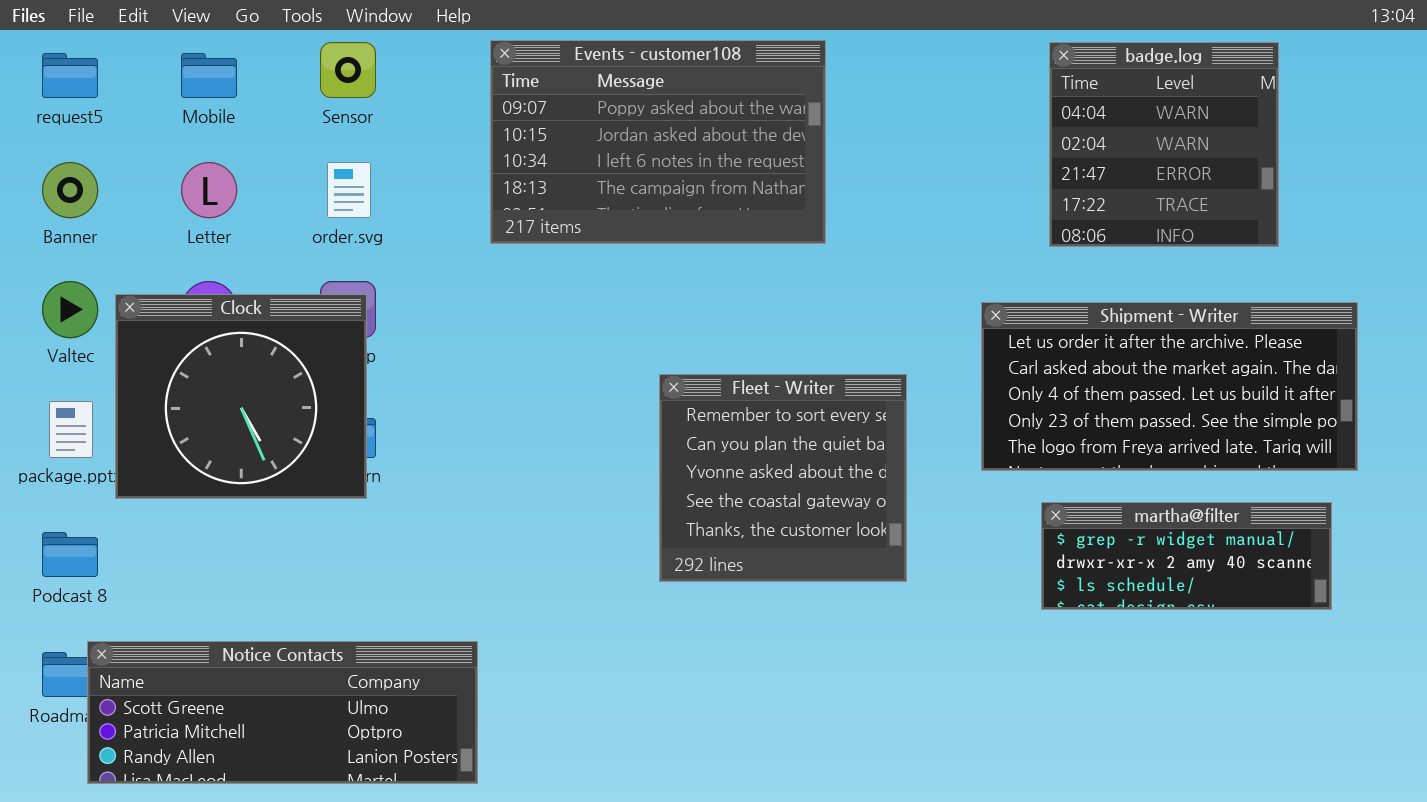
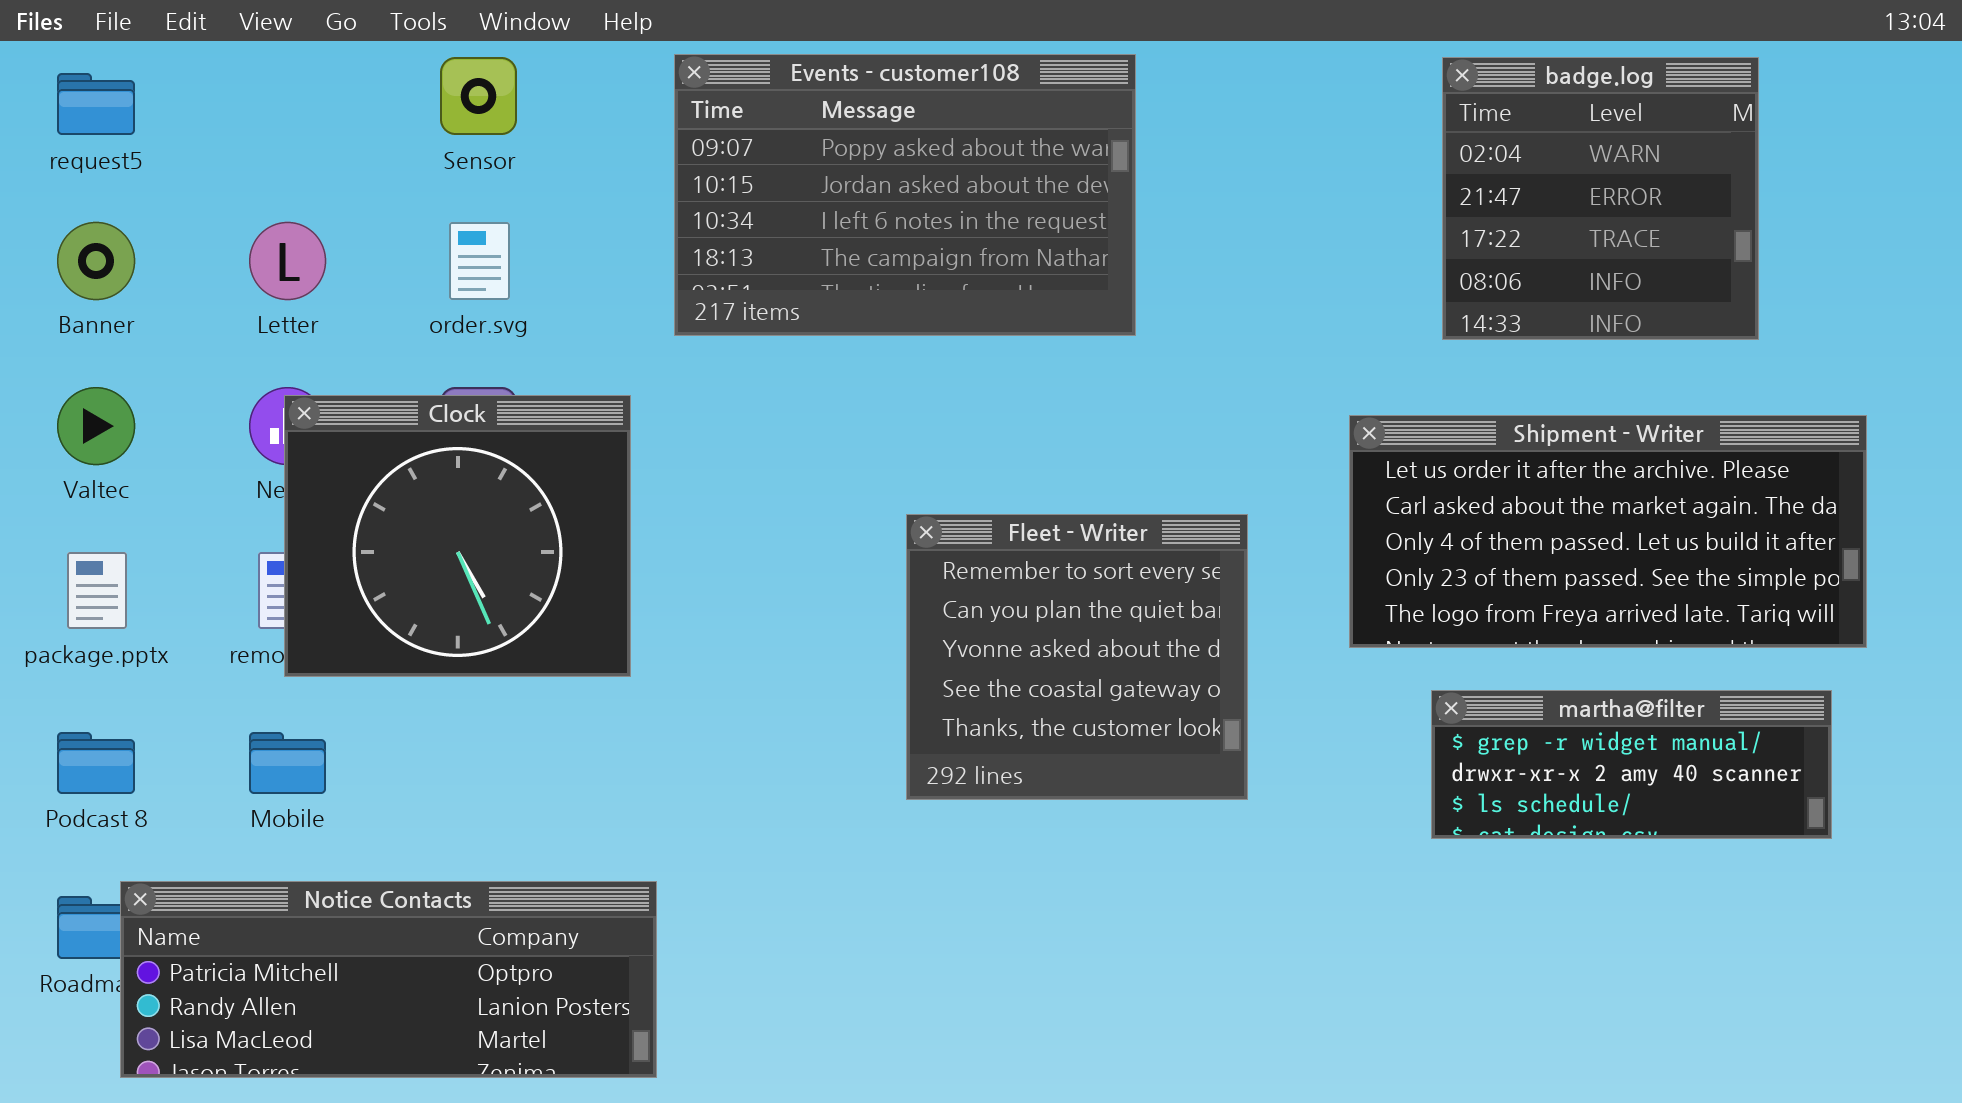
badge.log: [1049,42,1279,247] -> [1442,57,1759,340], scrolled down 1 row
Mobile: [181,53,237,98] -> [249,732,326,794], moved
Clock: [115,294,367,499] -> [284,395,631,677], moved
Notice Contacts: [87,641,478,784] -> [120,881,657,1078], scrolled down 1 row

